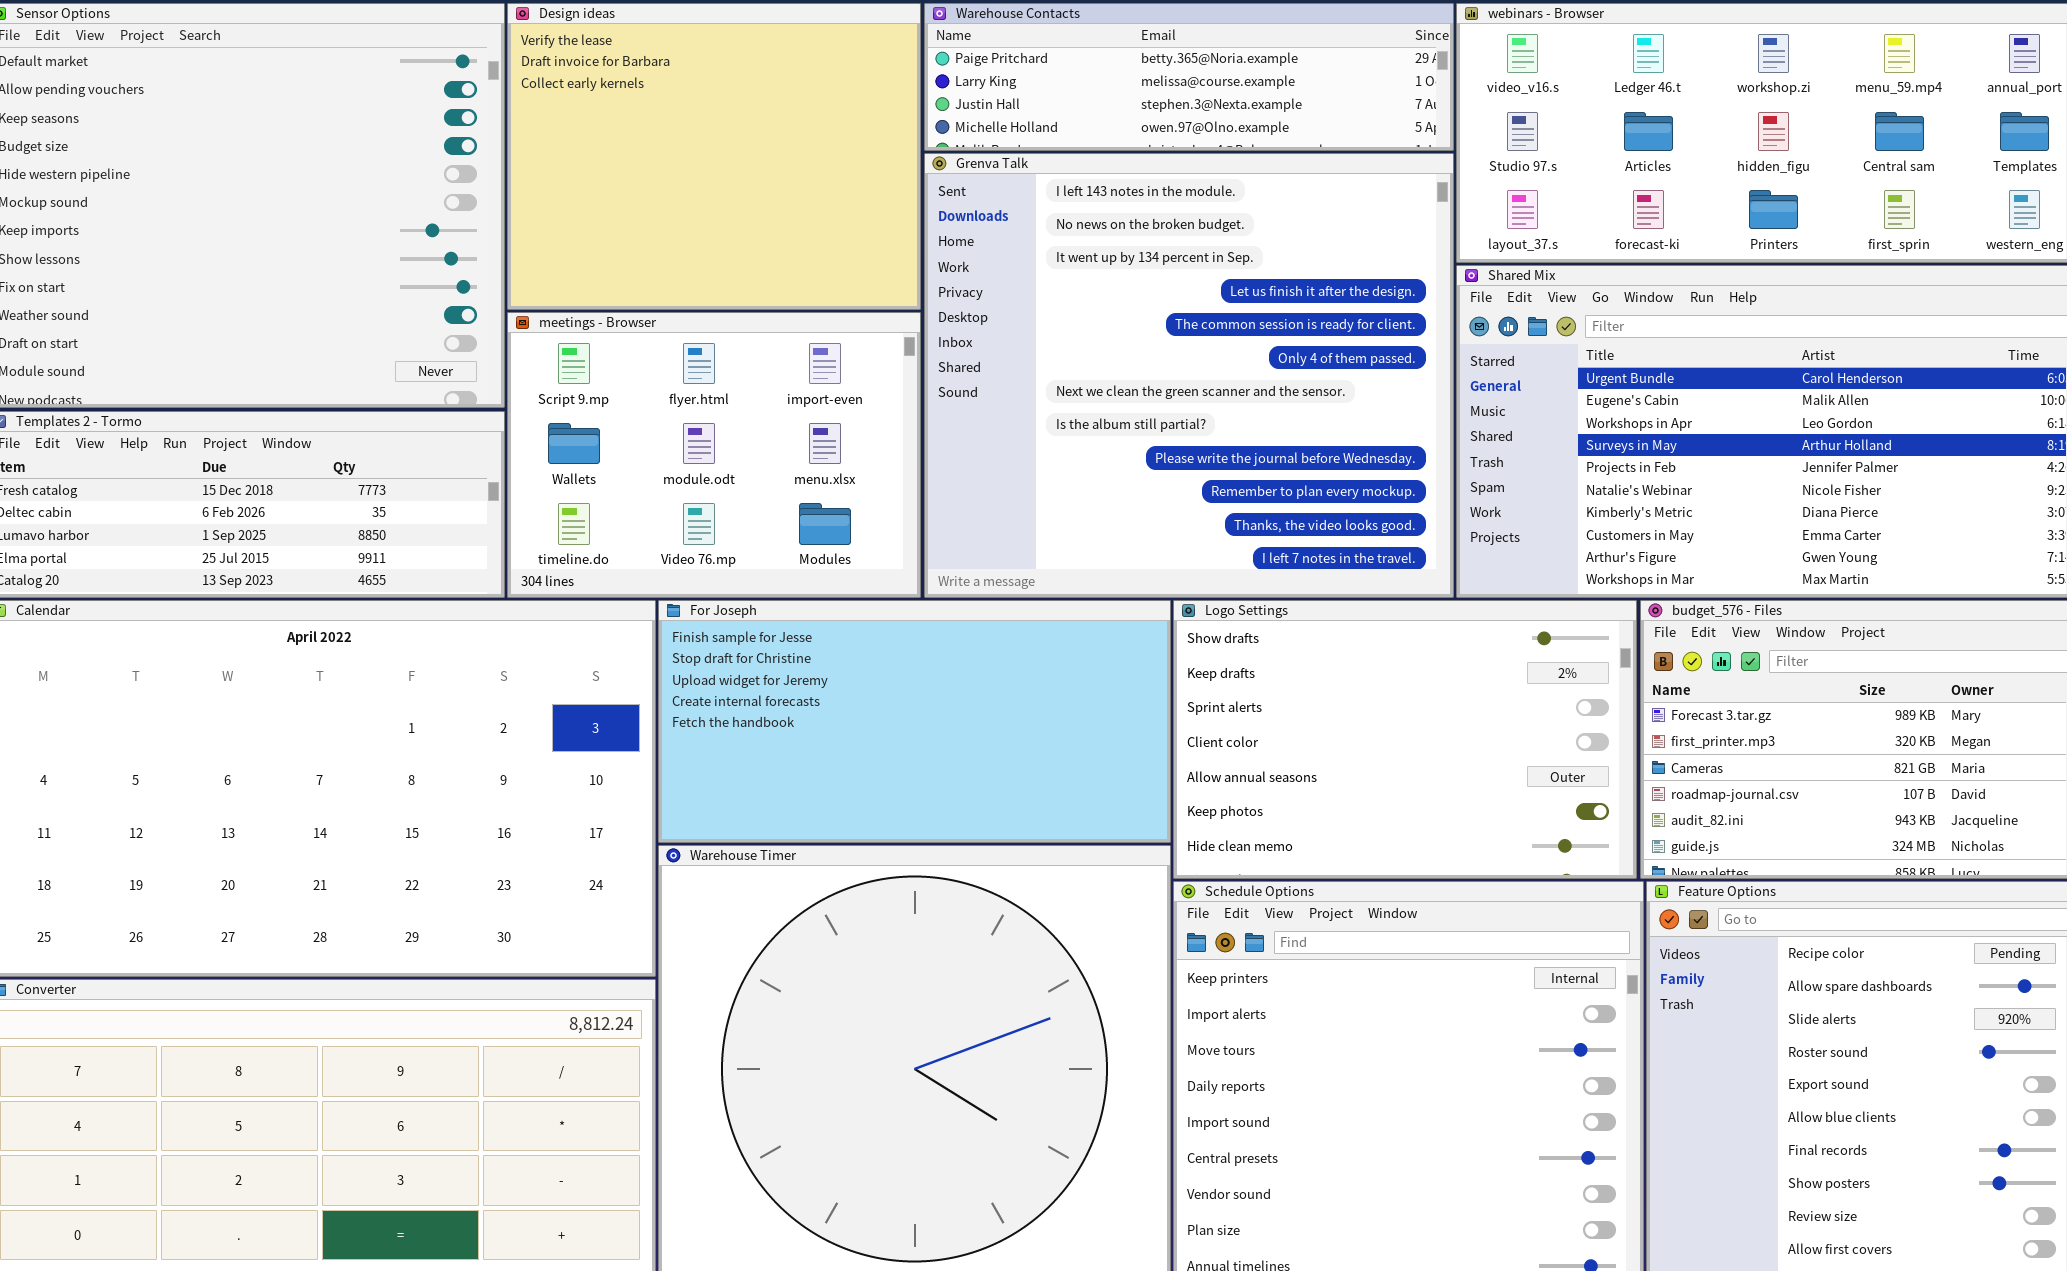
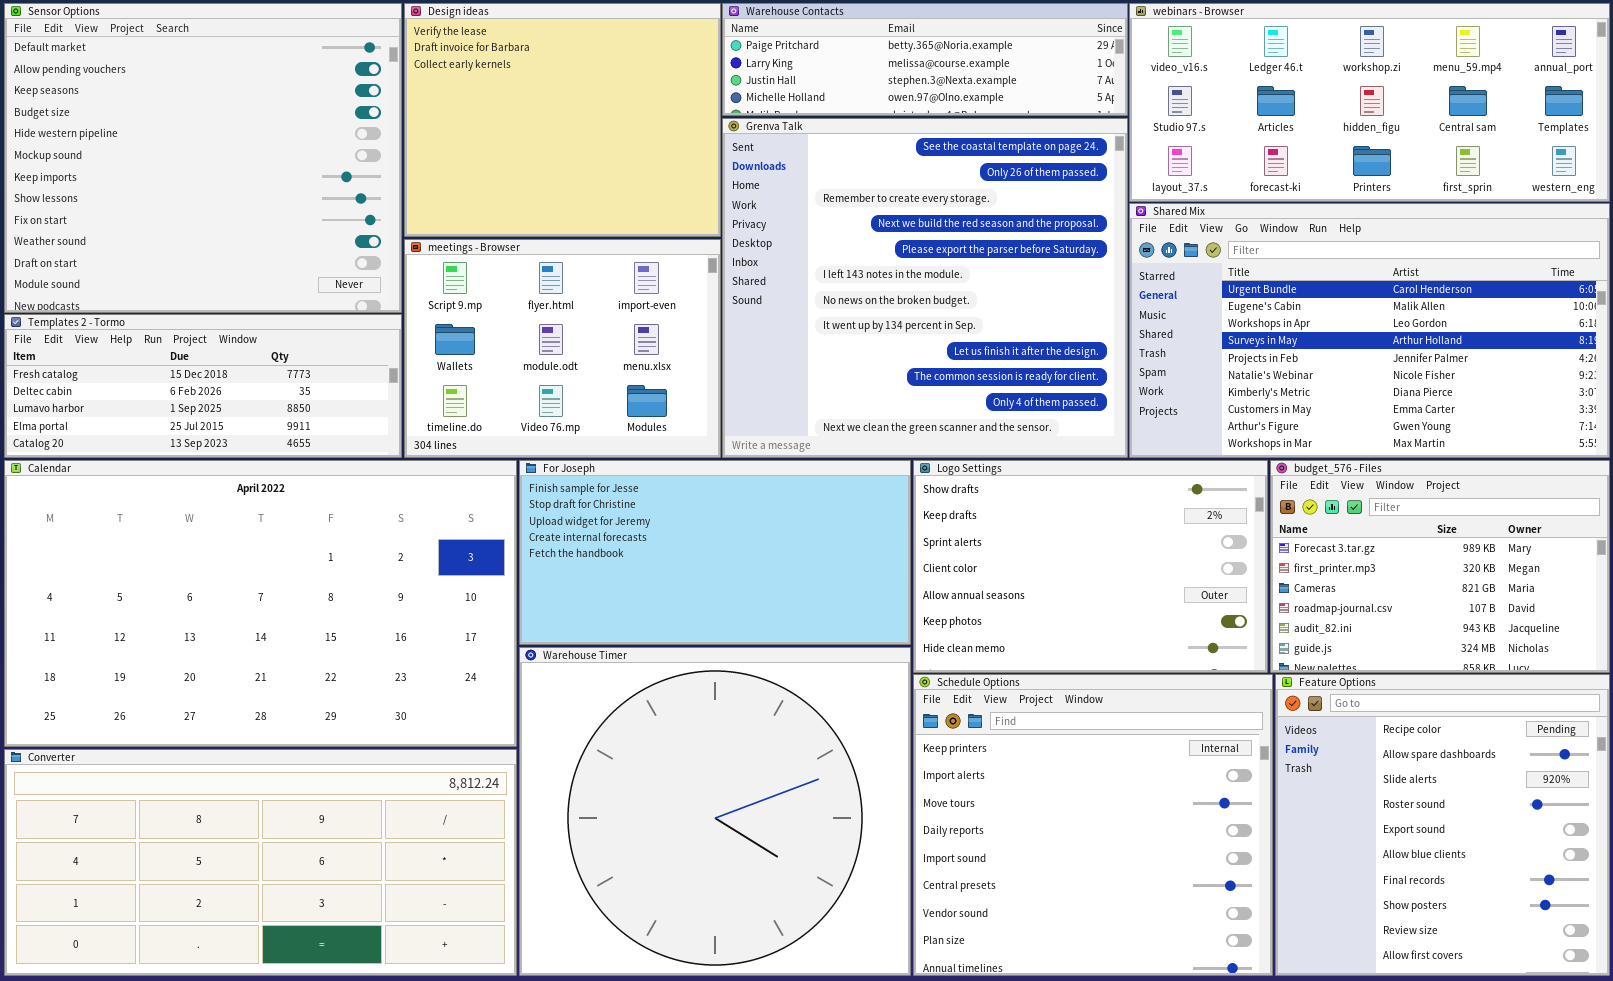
Grenva Talk: [924,153,1454,598] -> [722,118,1128,458], scrolled up 5 rows

